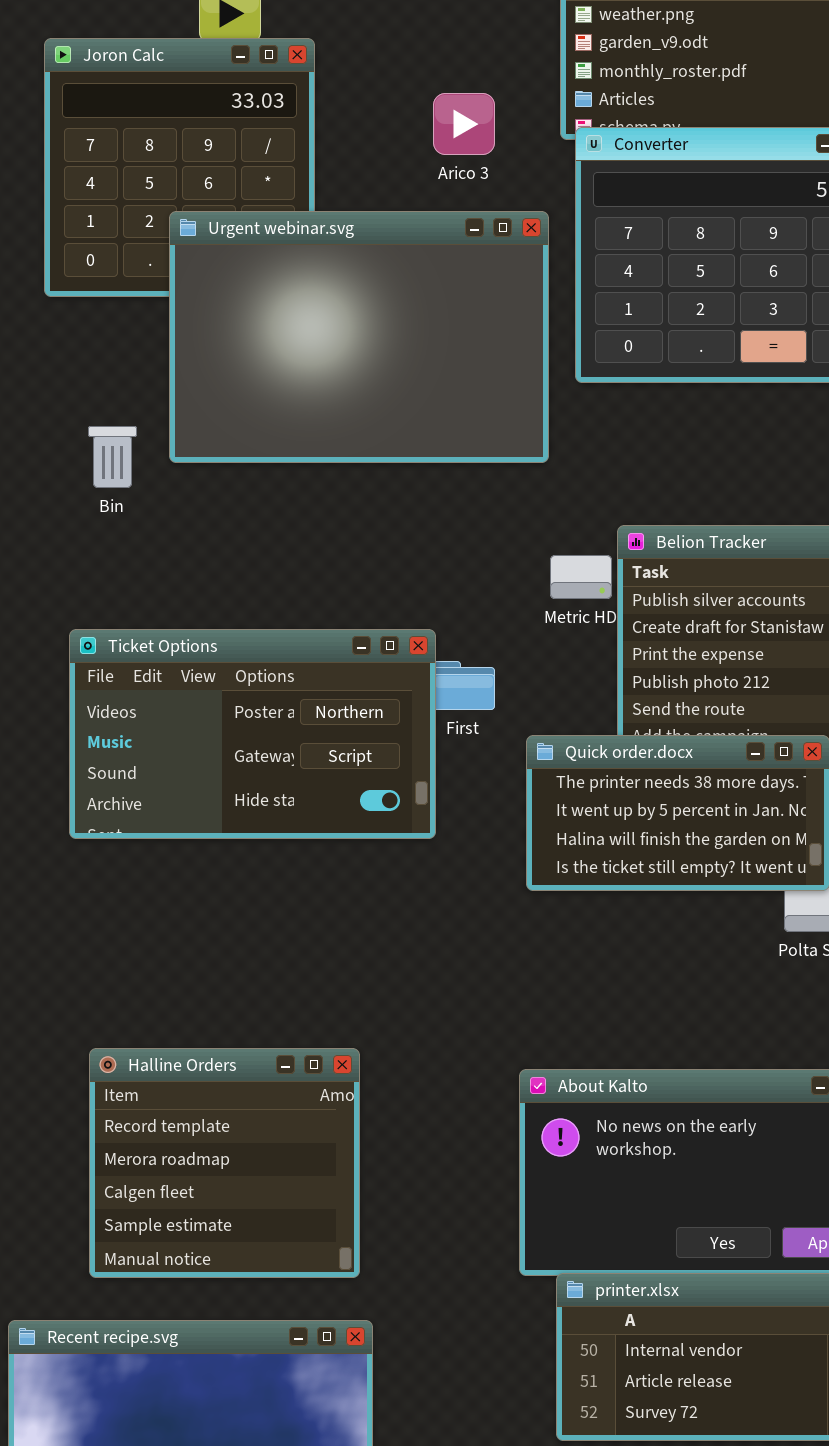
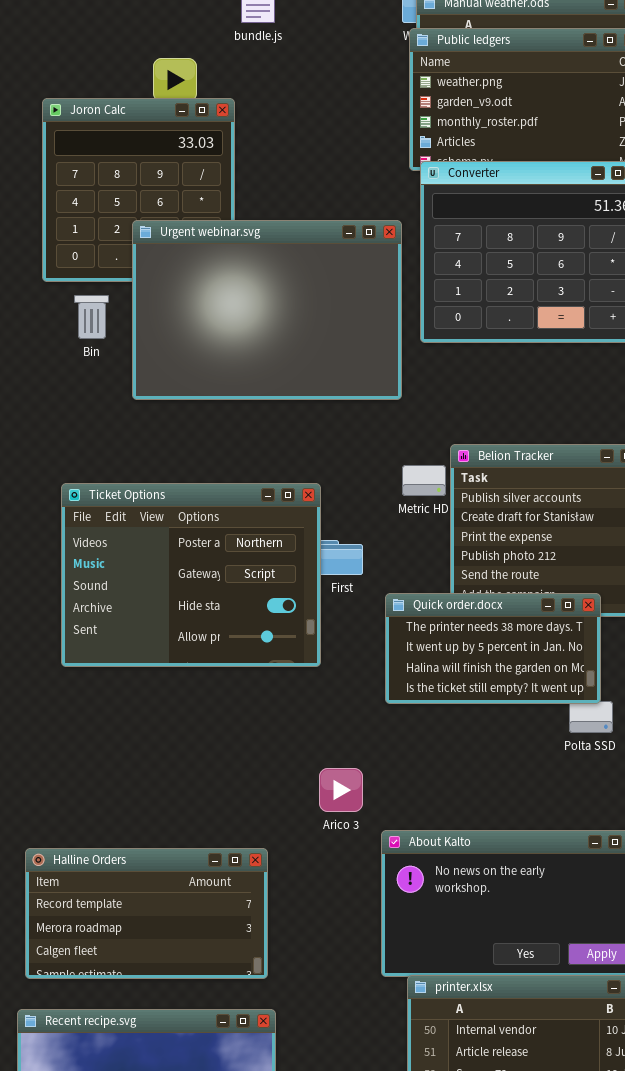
Arico 3: [433,93,495,155] -> [319,768,363,812], moved
Bin: [88,426,137,488] -> [74,295,109,339], moved
Ticket Options: [69,629,436,839] -> [61,483,321,667], resized
Halline Orders: [89,1048,360,1278] -> [25,848,268,979], resized

